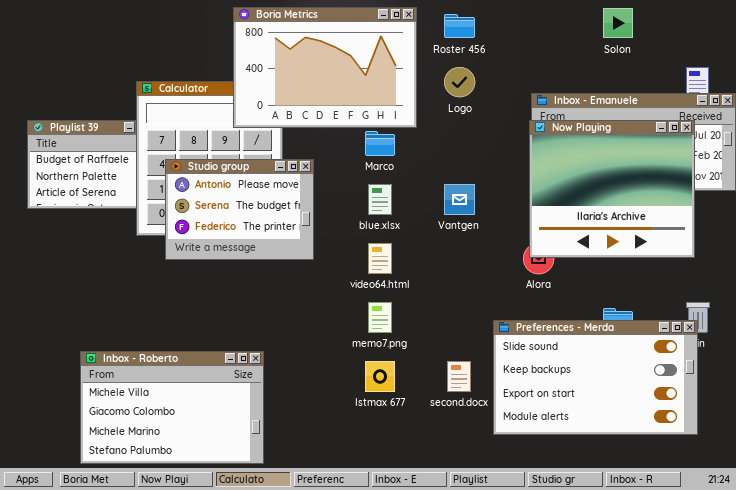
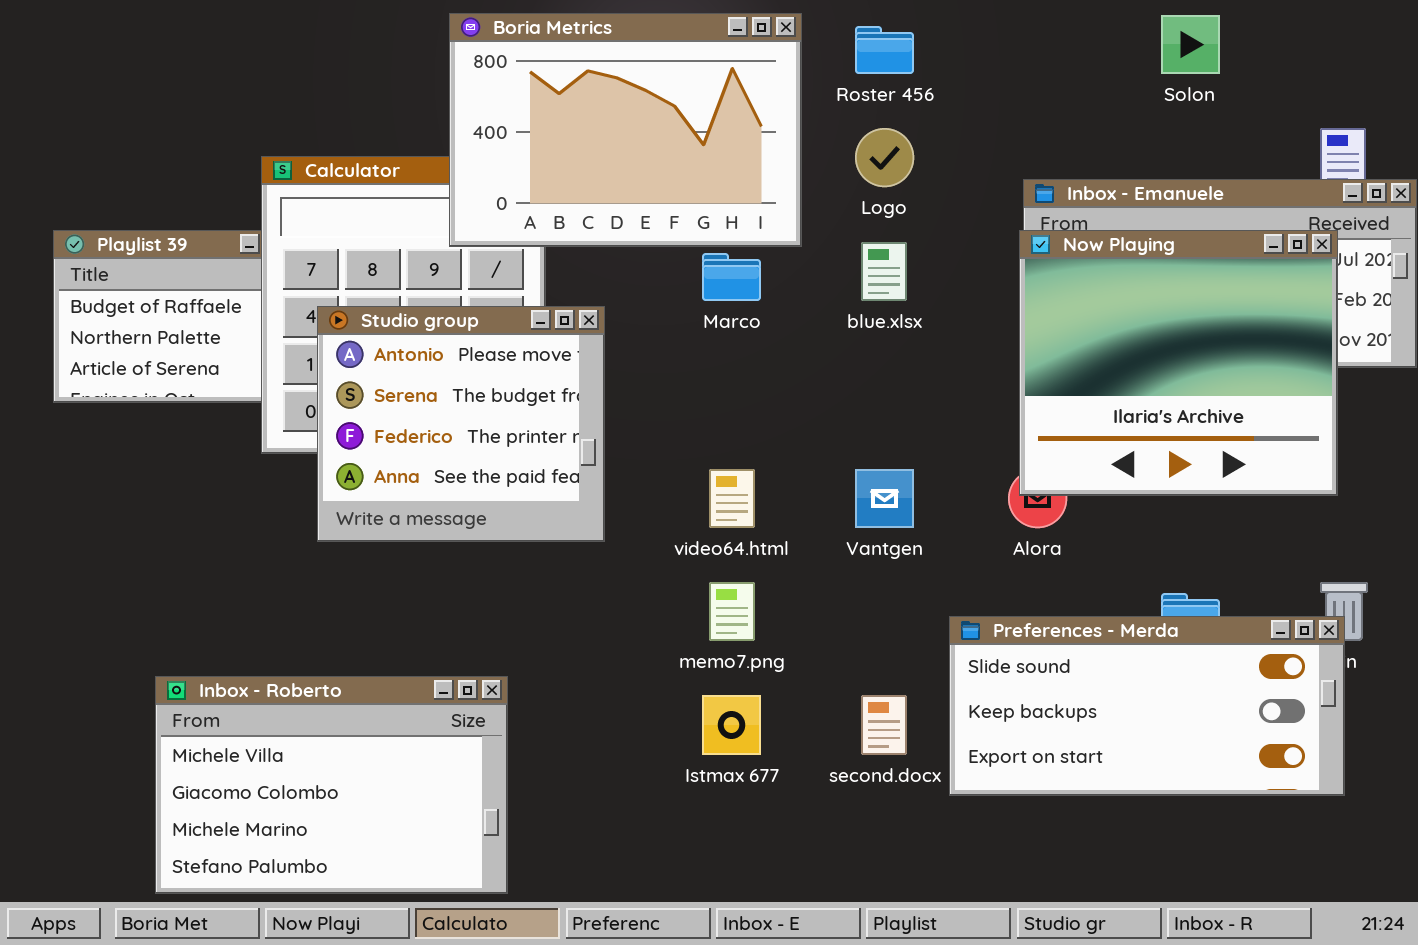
Studio group: [165,159,314,260] -> [317,306,605,542], resized
blue.xlsx: [368,184,392,215] -> [861,242,907,301], moved
Vantgen: [444,184,475,215] -> [855,469,914,528], moved
Preferences - Merda: [493,320,698,435] -> [949,616,1345,796], resized

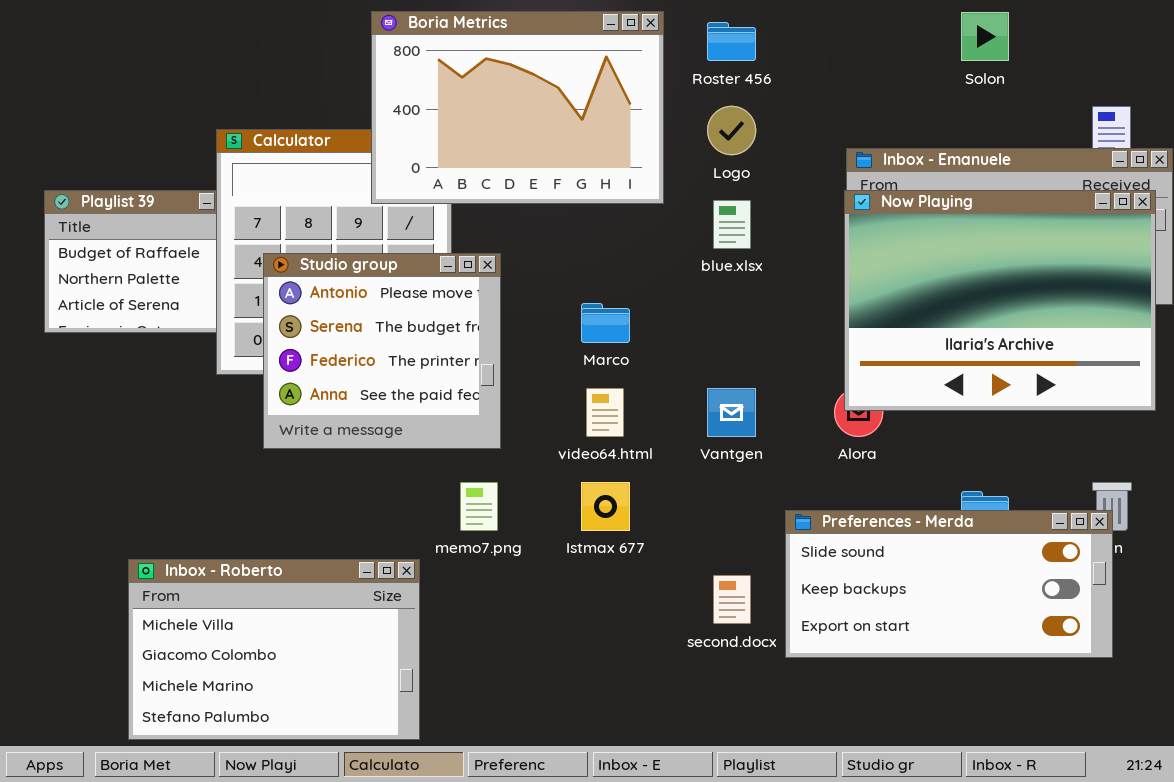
Now Playing: [1019,230,1338,496] -> [844,190,1156,411], resized
Marco: [702,253,761,301] -> [581,303,630,343], moved
memo7.png: [709,582,755,641] -> [460,482,498,531], moved
Istmax 677: [702,695,761,755] -> [581,482,630,531], moved

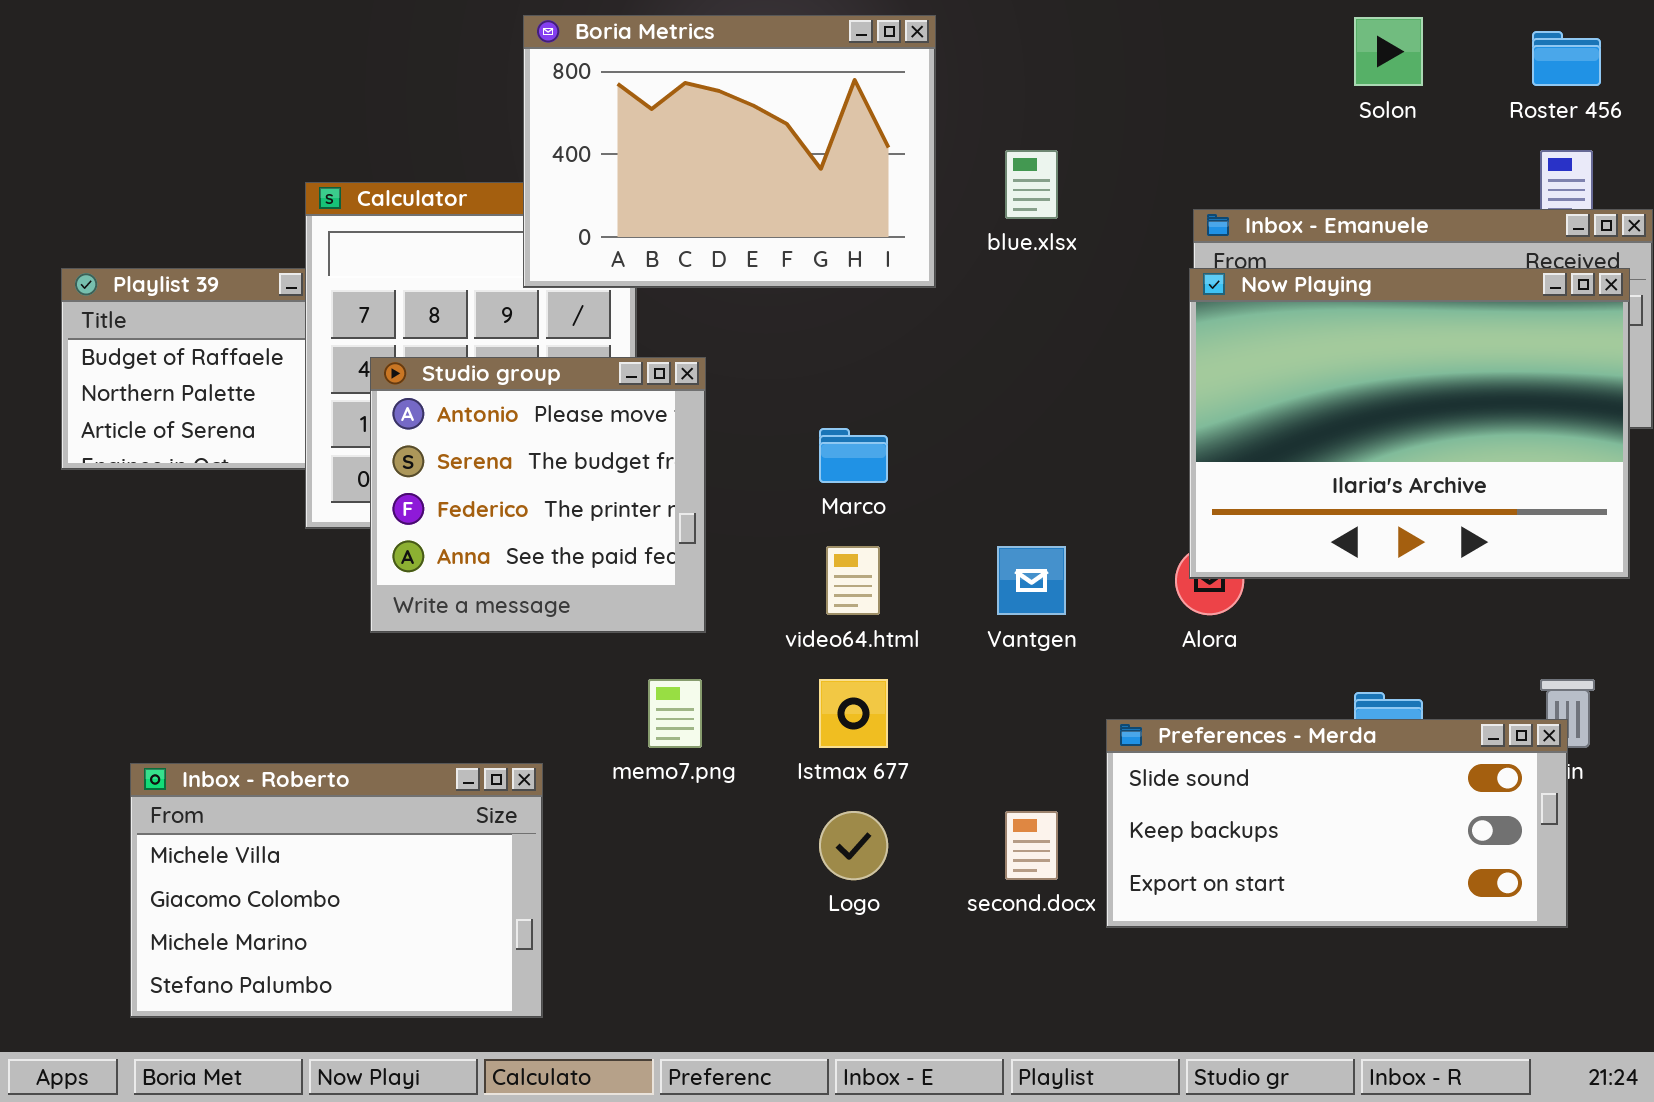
Roster 456: [707,22,756,61] -> [1532,31,1601,86], moved
Logo: [707,106,756,155] -> [819,811,888,880], moved
blue.xlsx: [713,200,751,249] -> [1005,150,1058,219], moved
Inbox - Roberto: [128,559,420,740] -> [130,763,543,1018], moved

